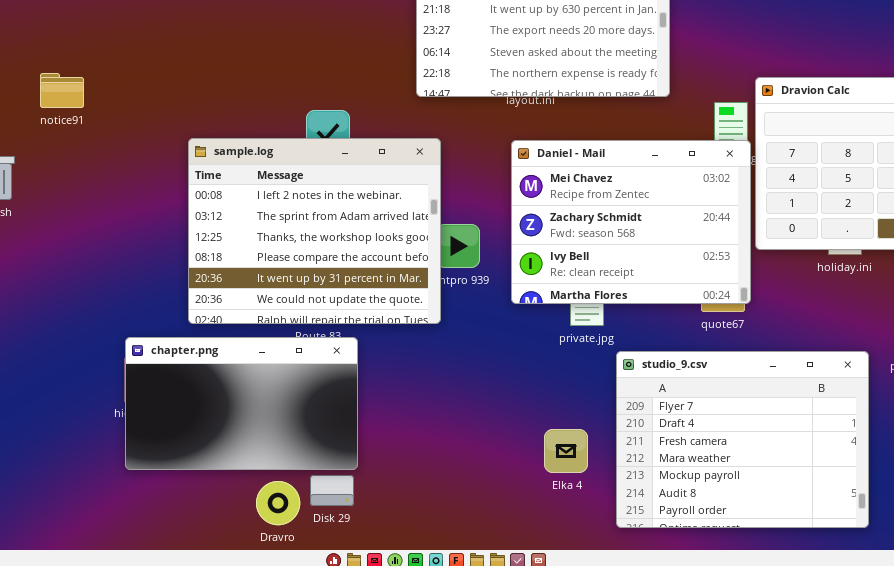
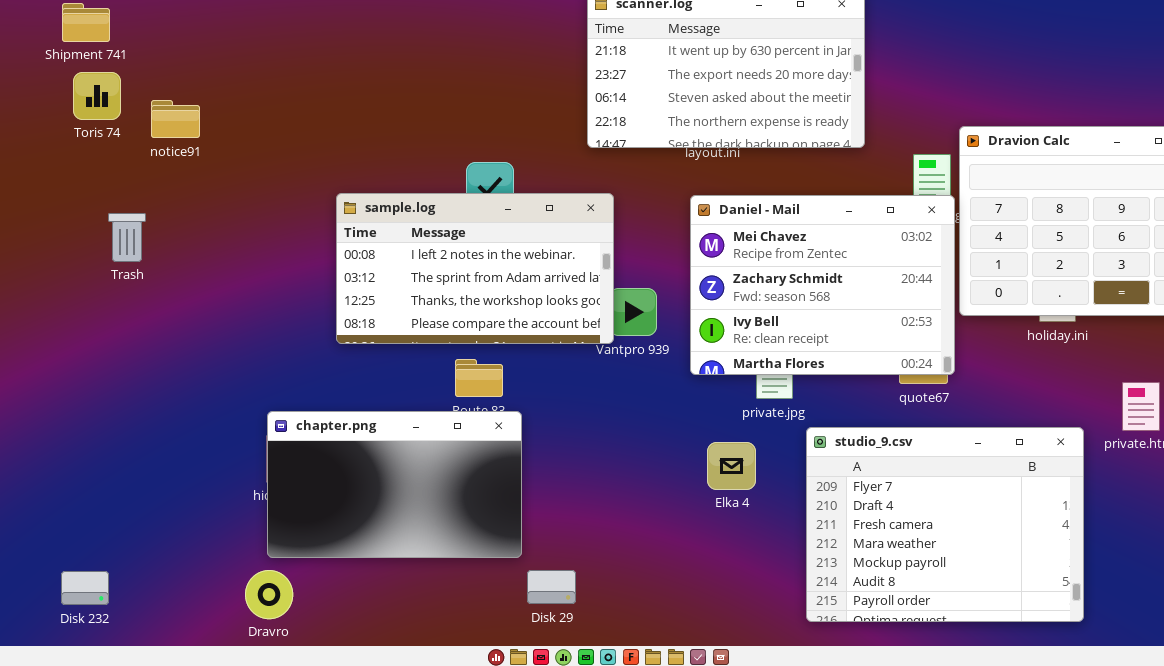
notice91: [40,73,84,108] -> [151,100,200,138], moved
sample.log: [188,138,441,324] -> [336,193,614,344], resized
Elka 4: [544,429,588,473] -> [707,442,756,490], moved
Disk 29: [310,475,354,506] -> [527,570,576,604], moved
Dravro: [256,481,300,525] -> [245,570,293,619], moved

